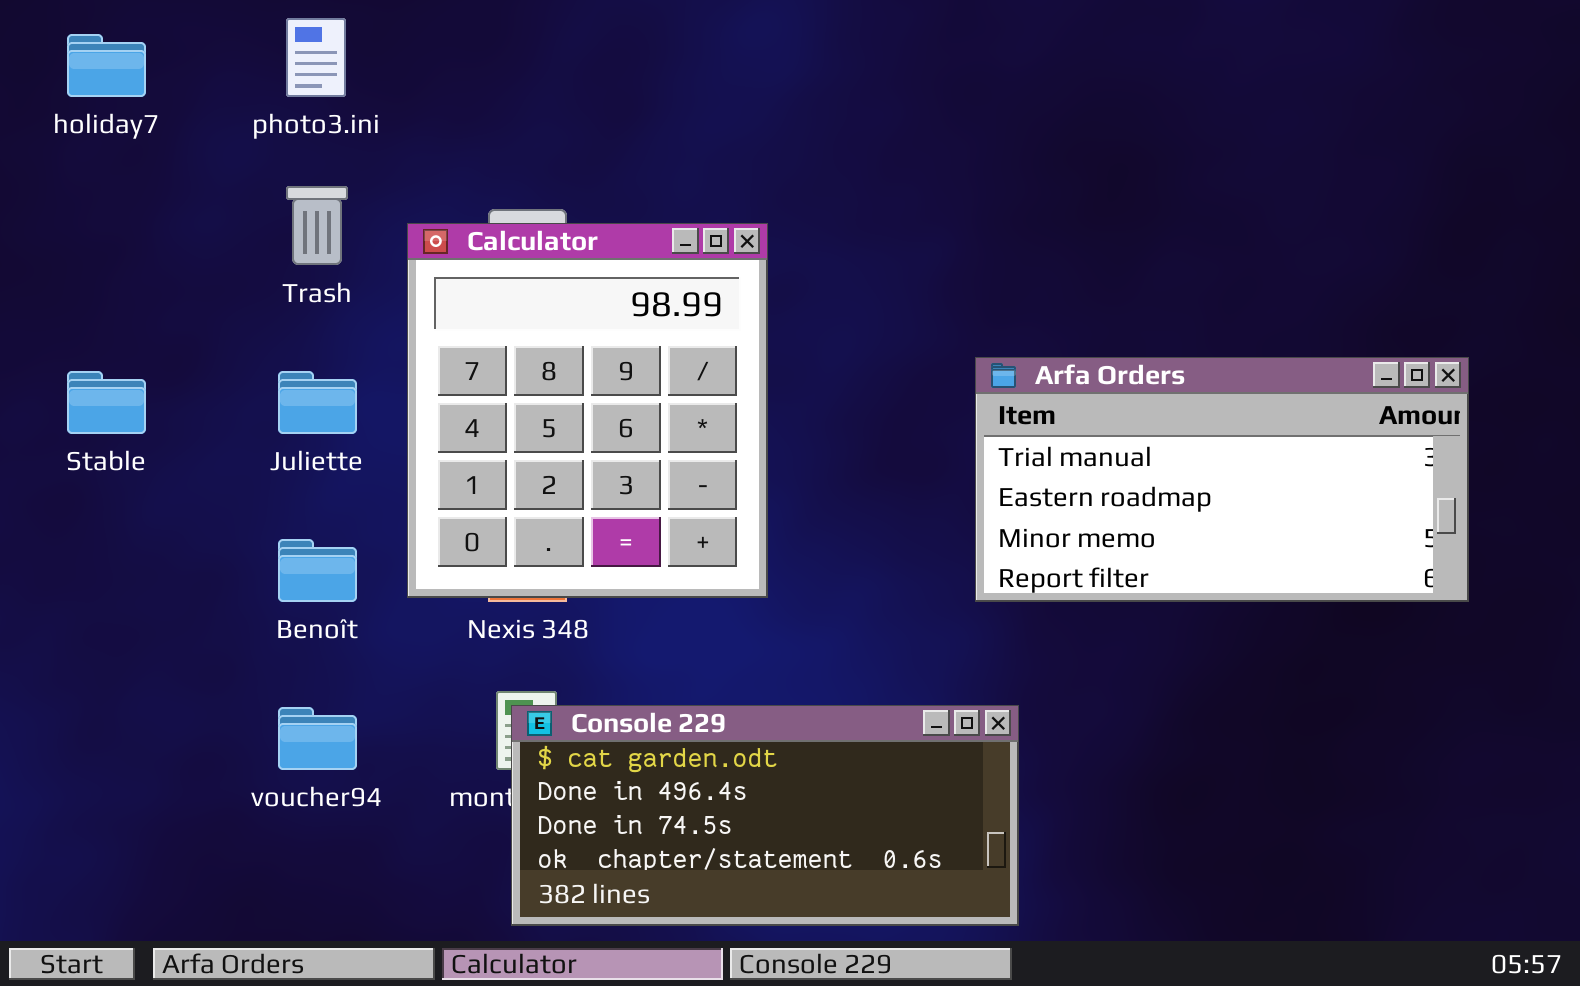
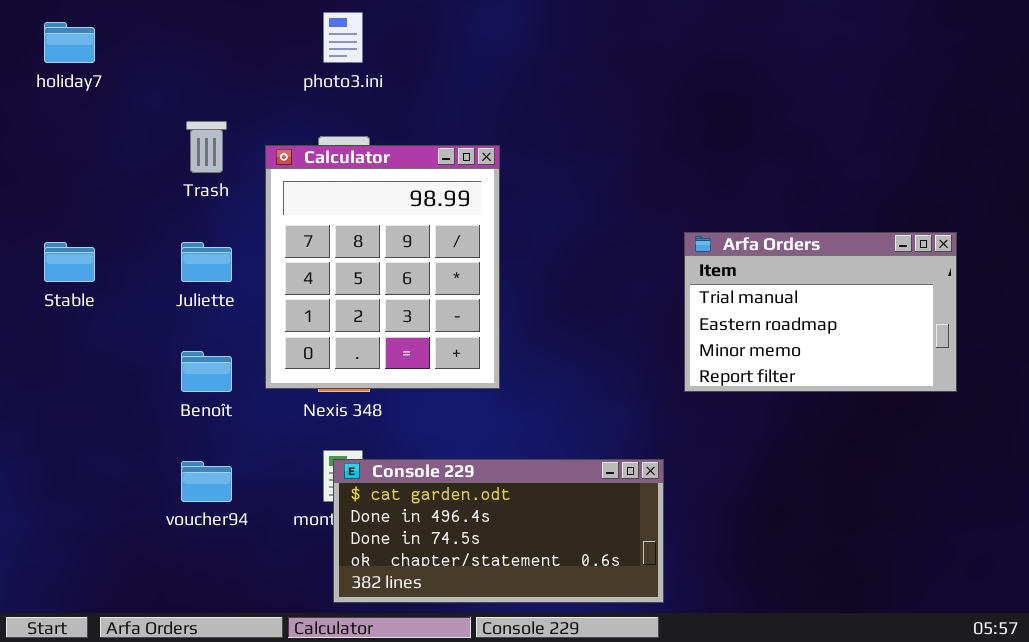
photo3.ini: [286,18,346,97] -> [323,12,363,63], moved
Arfa Orders: [975,357,1469,602] -> [684,232,957,392], resized

